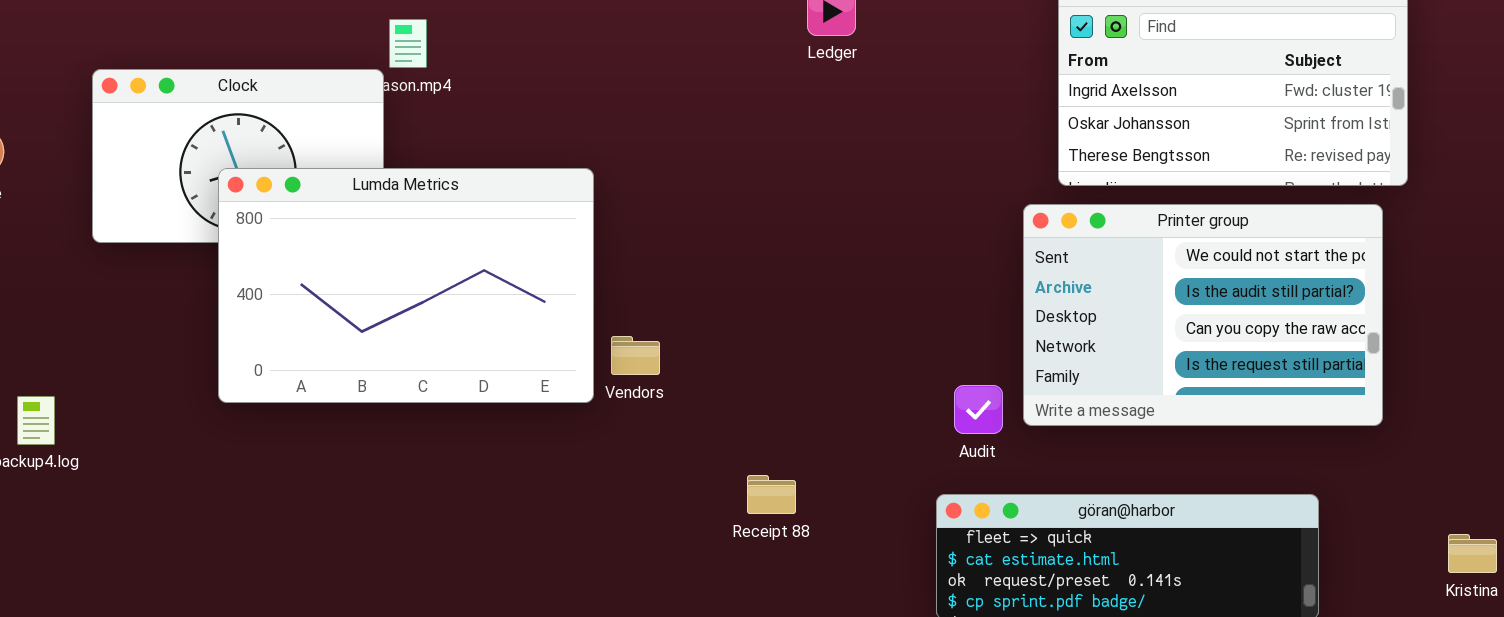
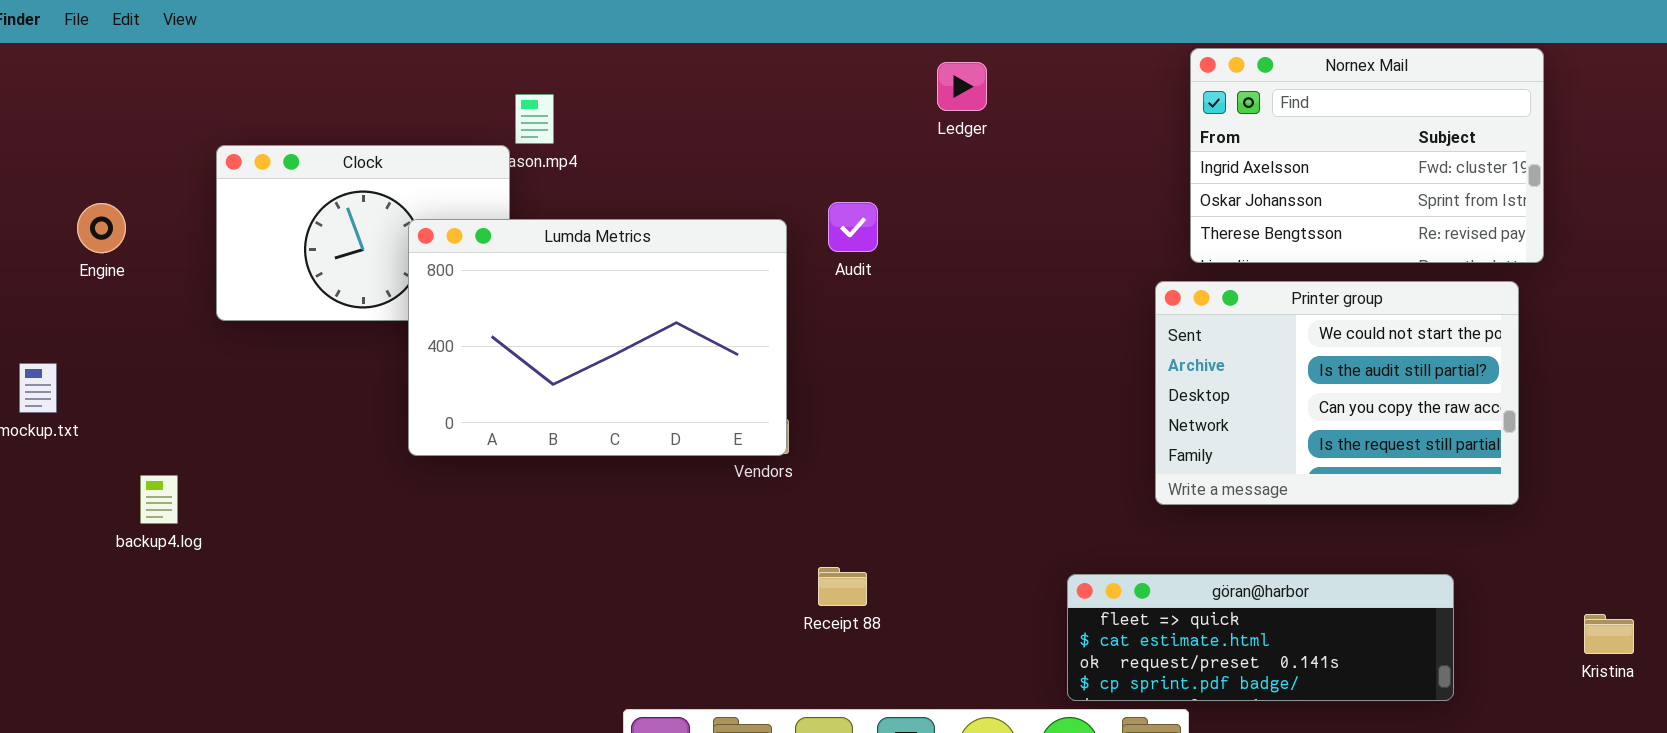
Lumda Metrics: [218,168,594,403] -> [408,219,787,456], moved
Audit: [954,385,1003,434] -> [828,202,878,252], moved
Receipt 88: [747,475,796,514] -> [818,567,867,606], moved

